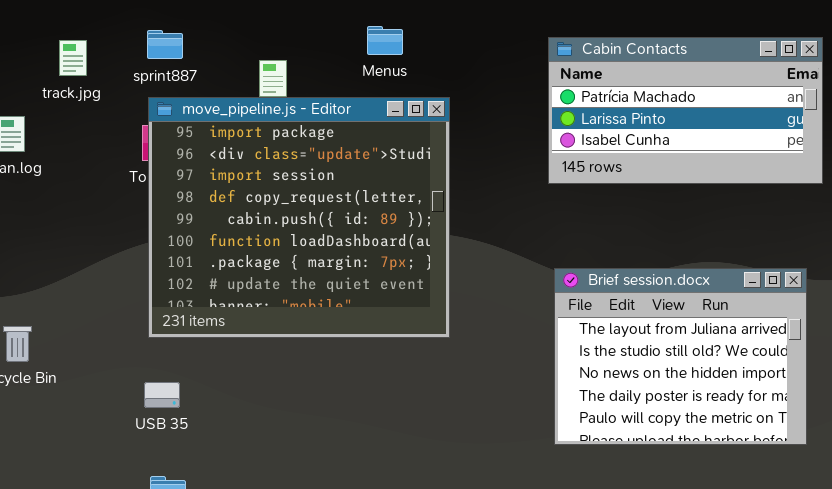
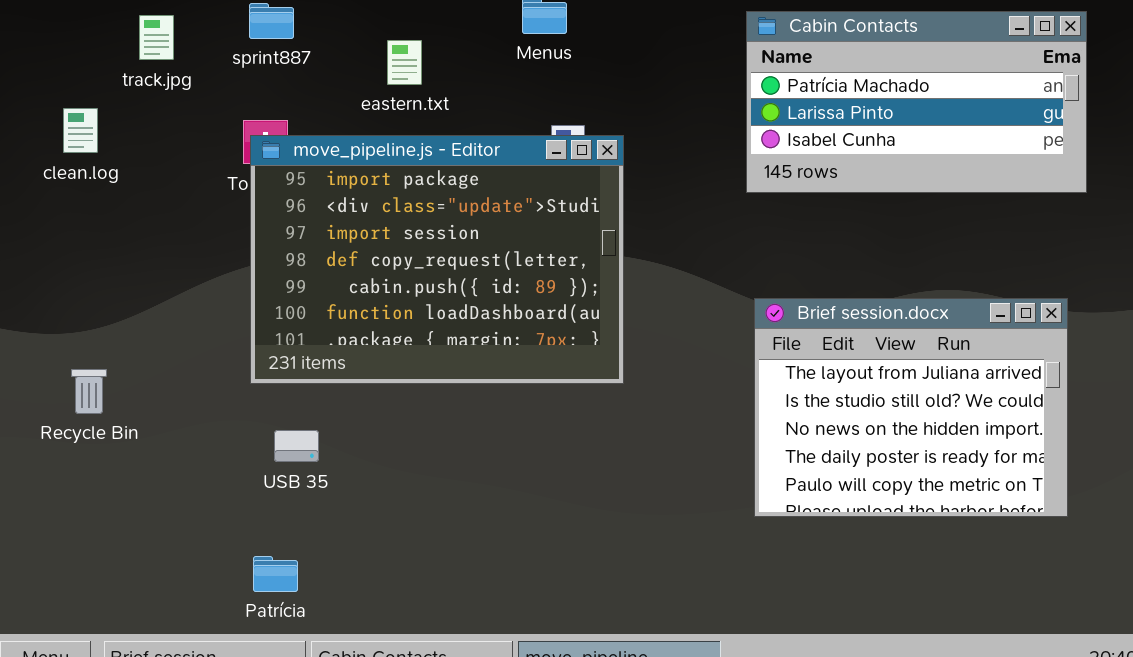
move_pipeline.js - Editor: [148,97,450,338] -> [250,135,624,384], resized
USB 35: [144,382,180,408] -> [274,430,319,462], moved

